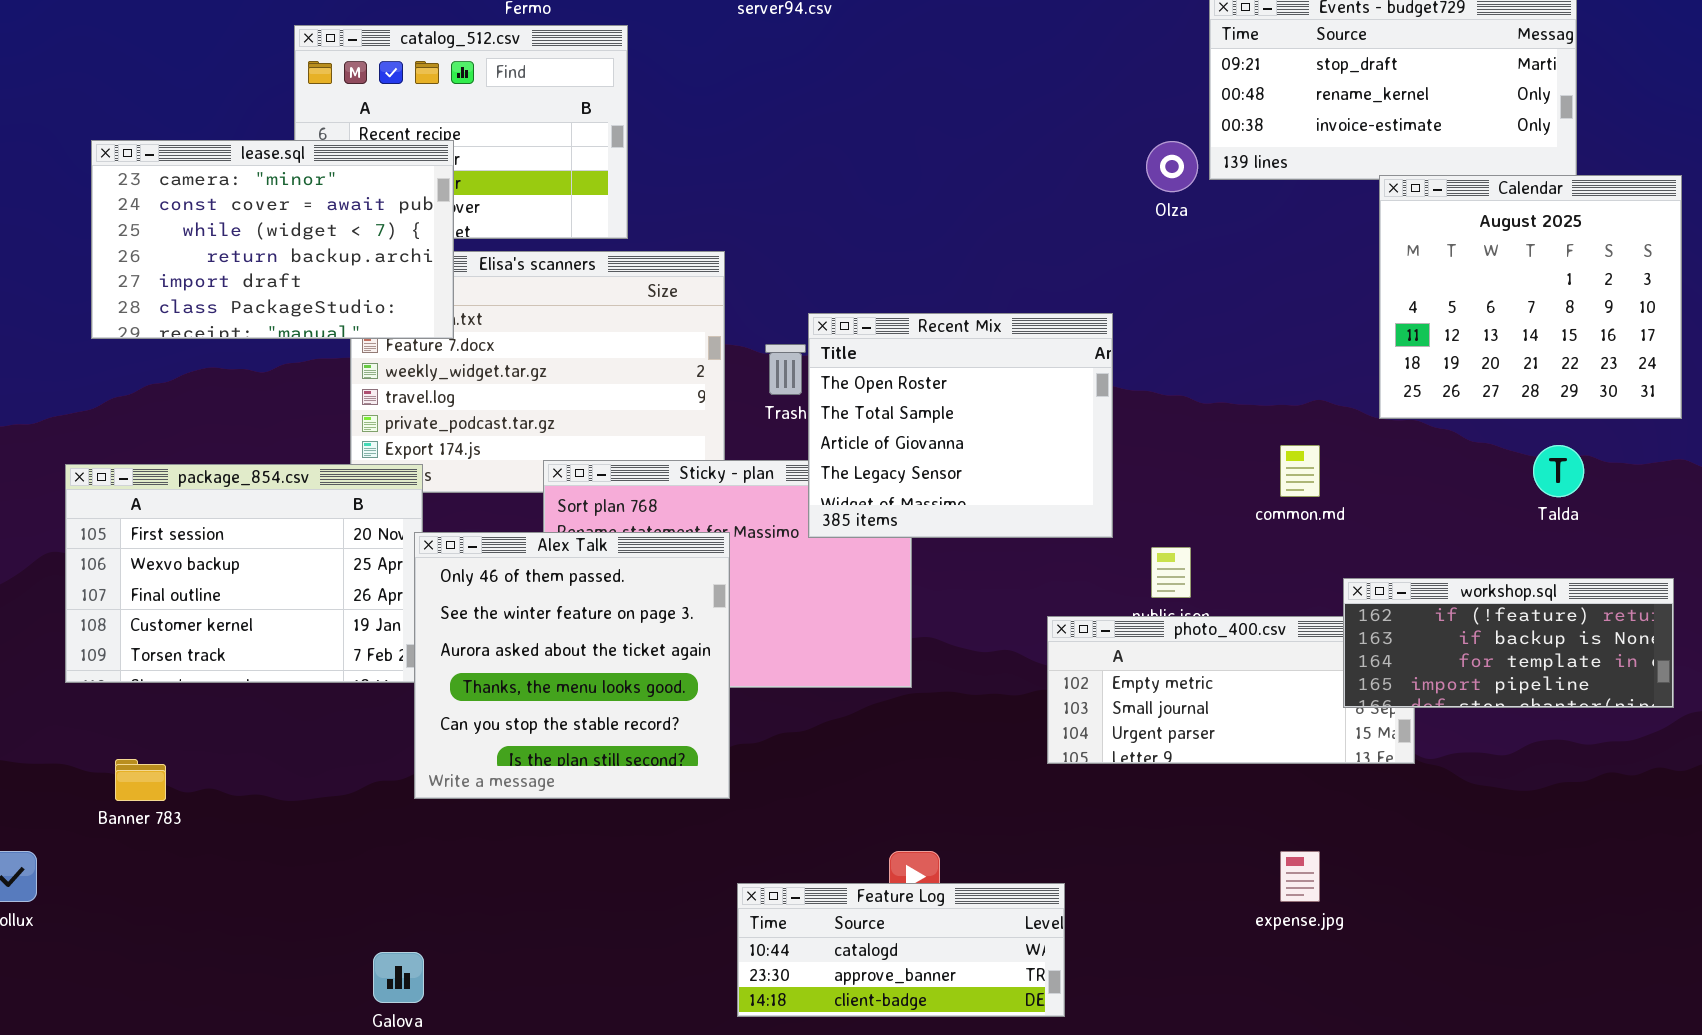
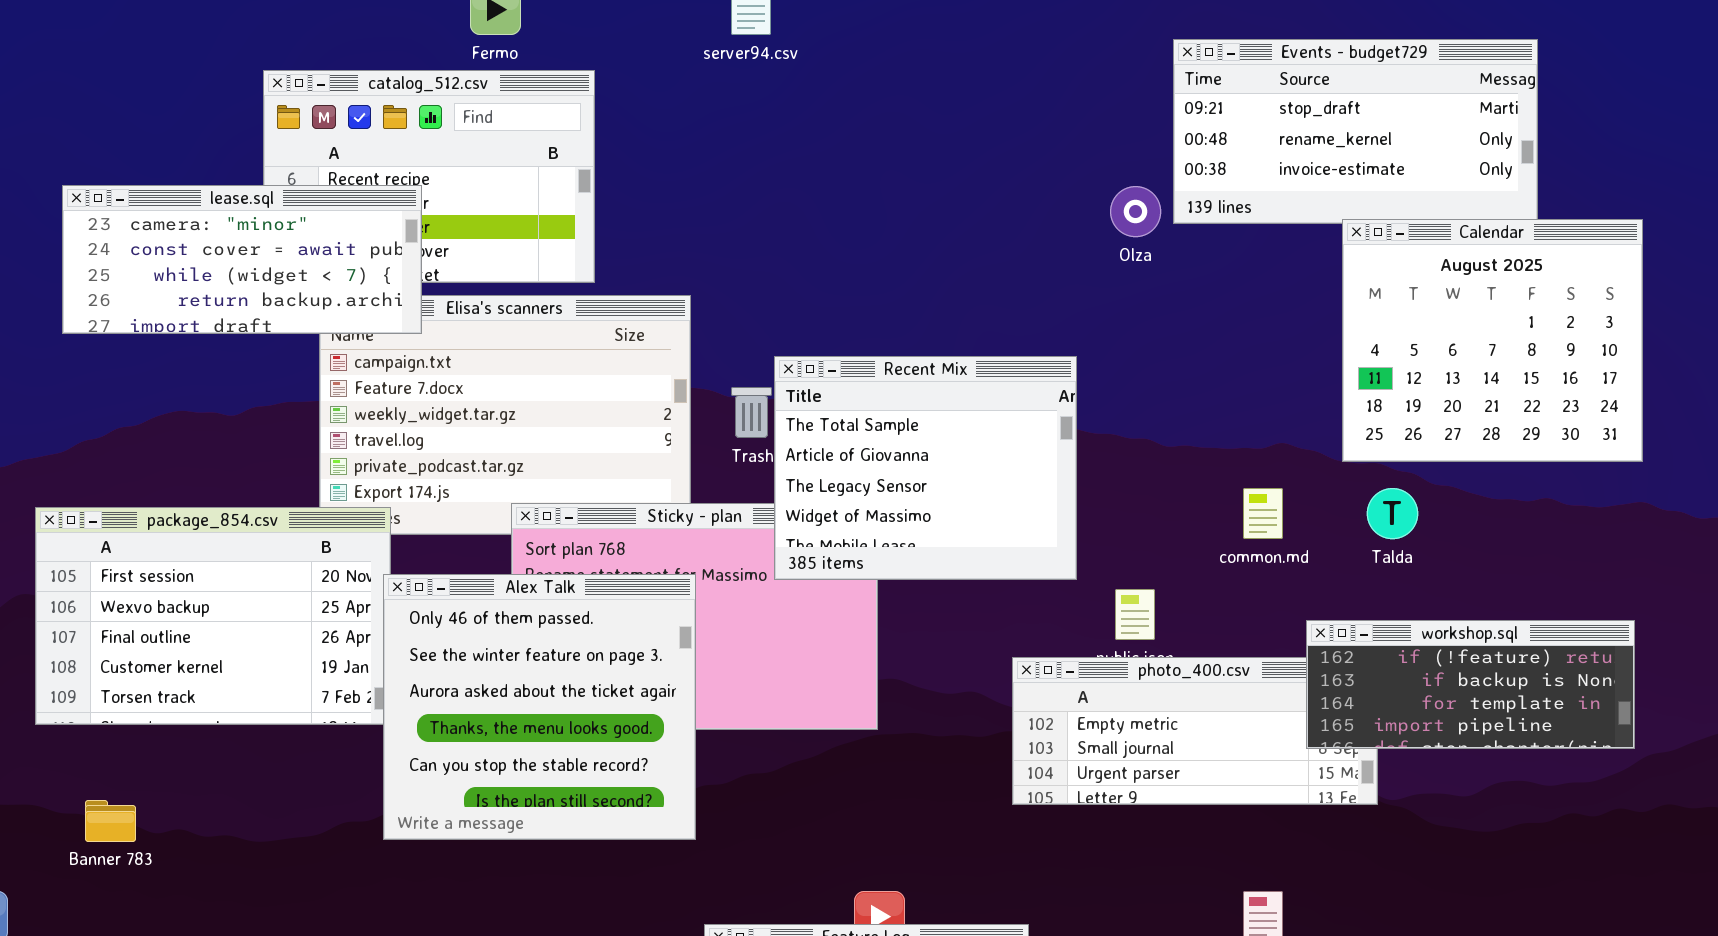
lease.sql: [91,140,454,339] -> [62,185,422,334], resized
Recent Mix: [808,313,1113,538] -> [774,356,1077,580], scrolled down 1 row
Talda: [1533,445,1584,497] -> [1367,488,1418,539], moved

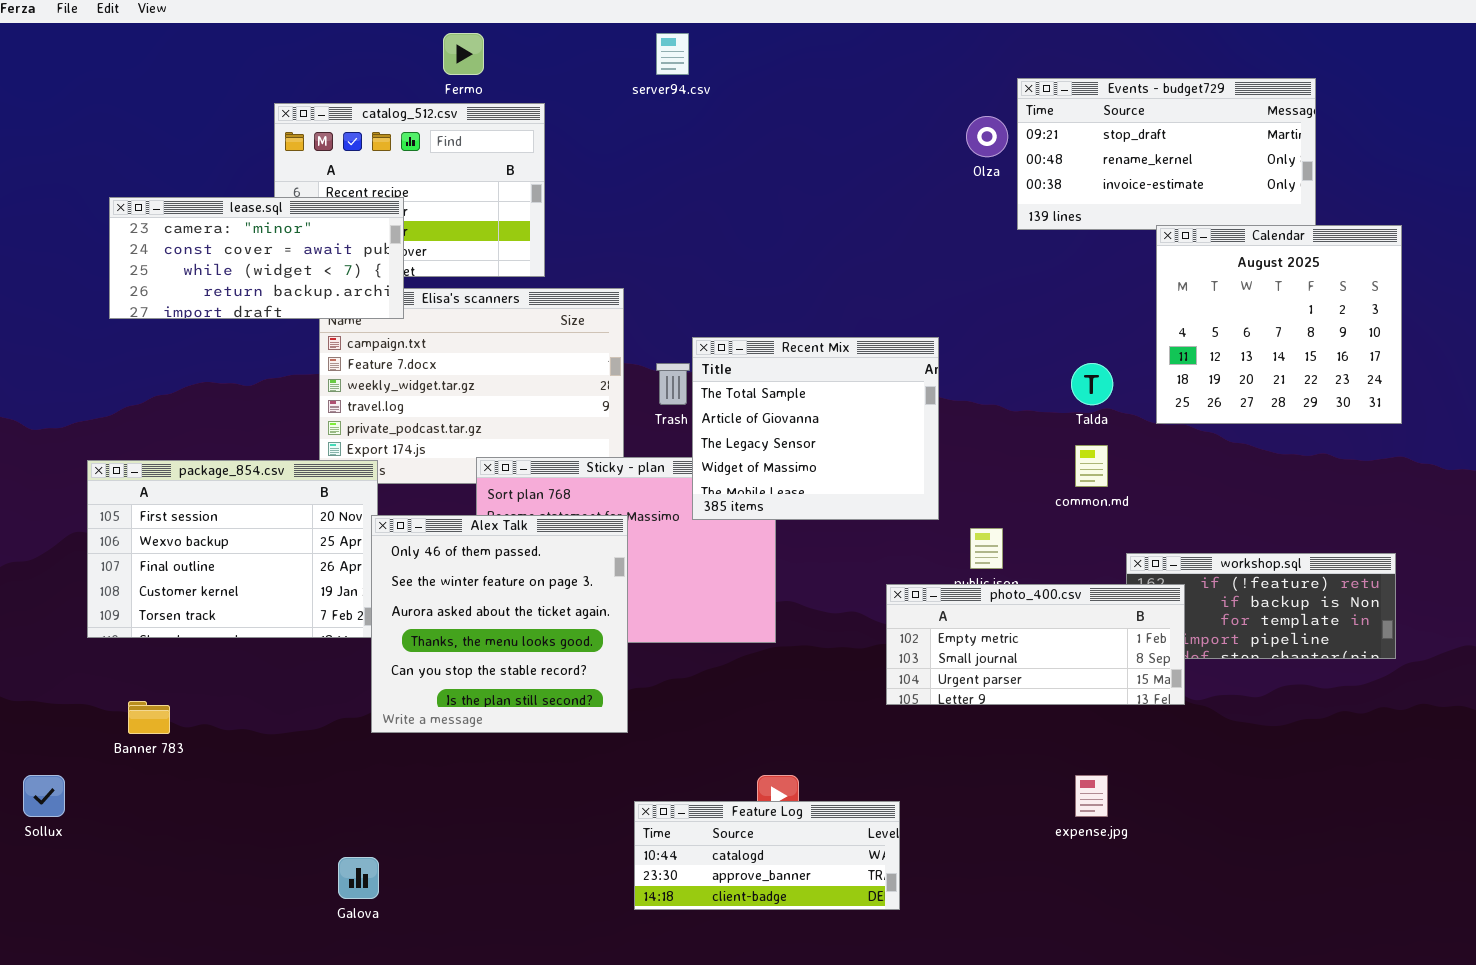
Olza: [1110,186,1161,237] -> [966,116,1008,157], moved
Talda: [1367,488,1418,539] -> [1071,363,1113,405], moved
photo_400.csv: [1012,657,1378,805] -> [886,584,1185,705], raised

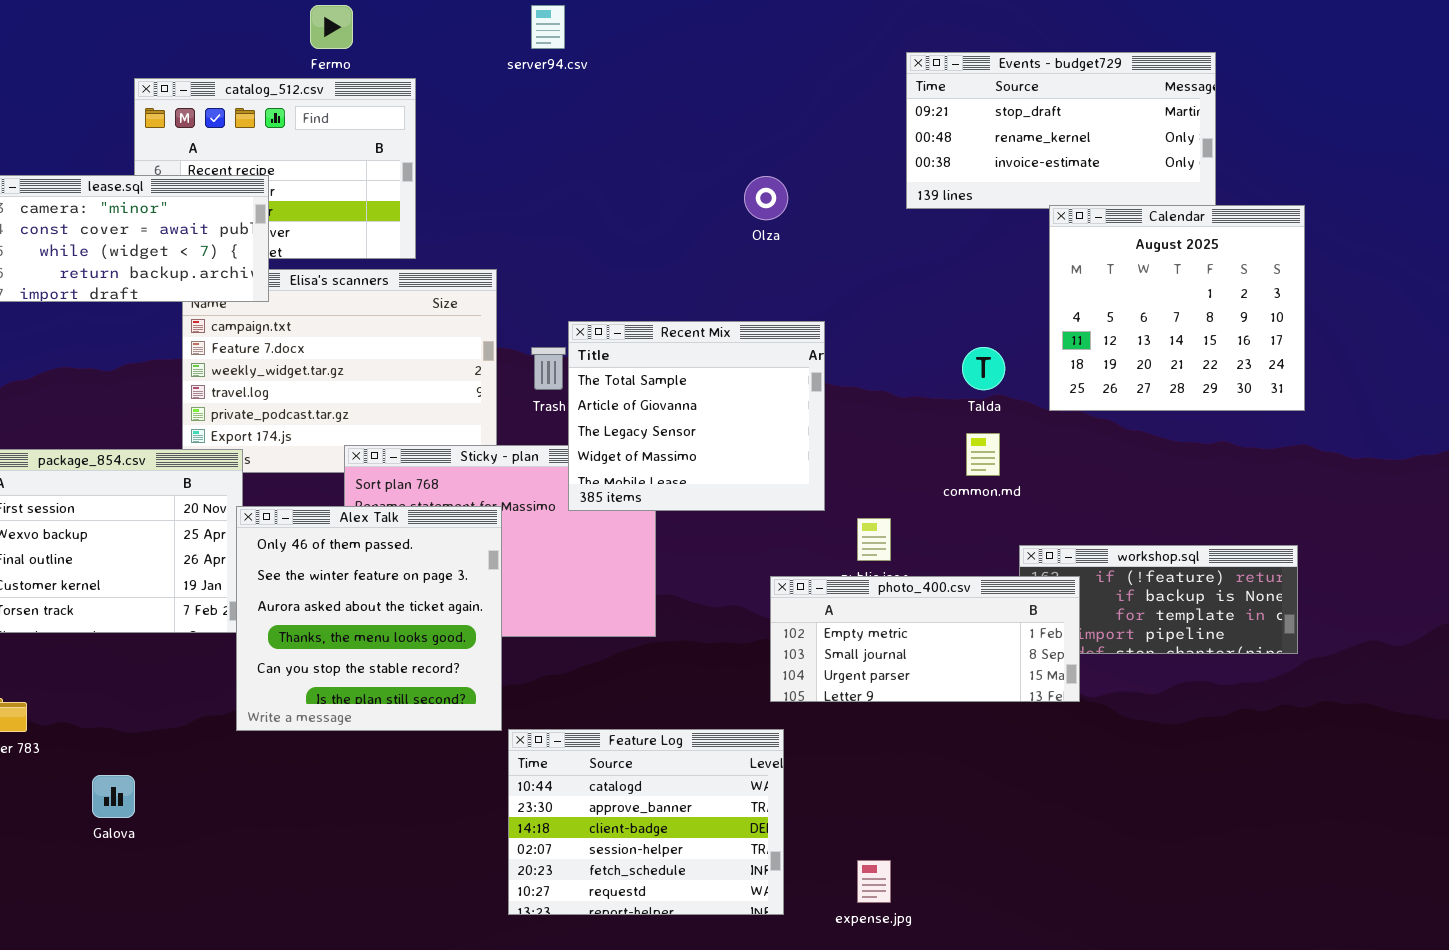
Olza: [966,116,1008,157] -> [744,176,788,220], moved
expense.jpg: [1075,775,1108,817] -> [857,860,891,903], moved
Feature Log: [634,801,900,910] -> [508,729,784,915], resized
Galova: [338,857,379,899] -> [92,775,135,818], moved

